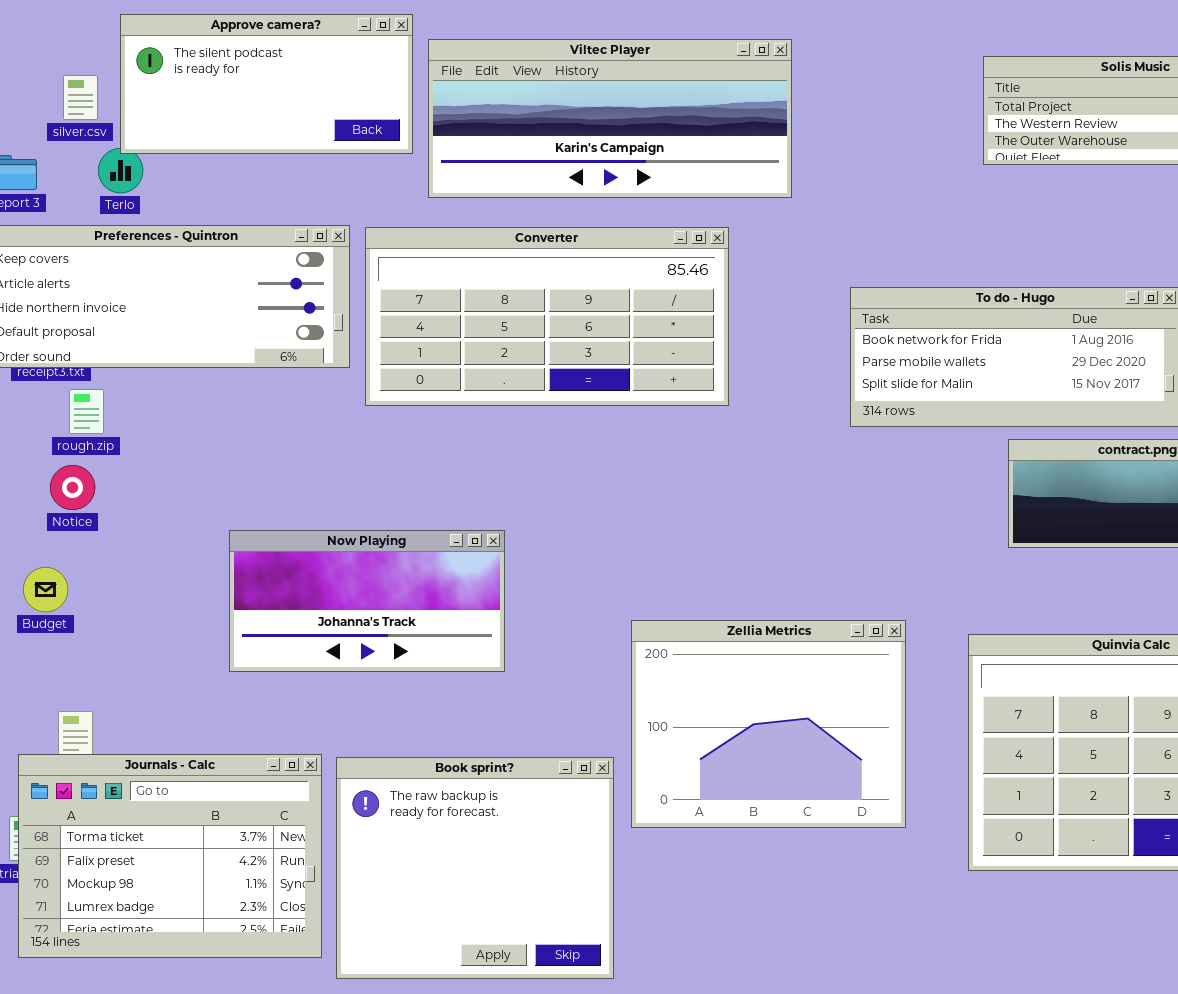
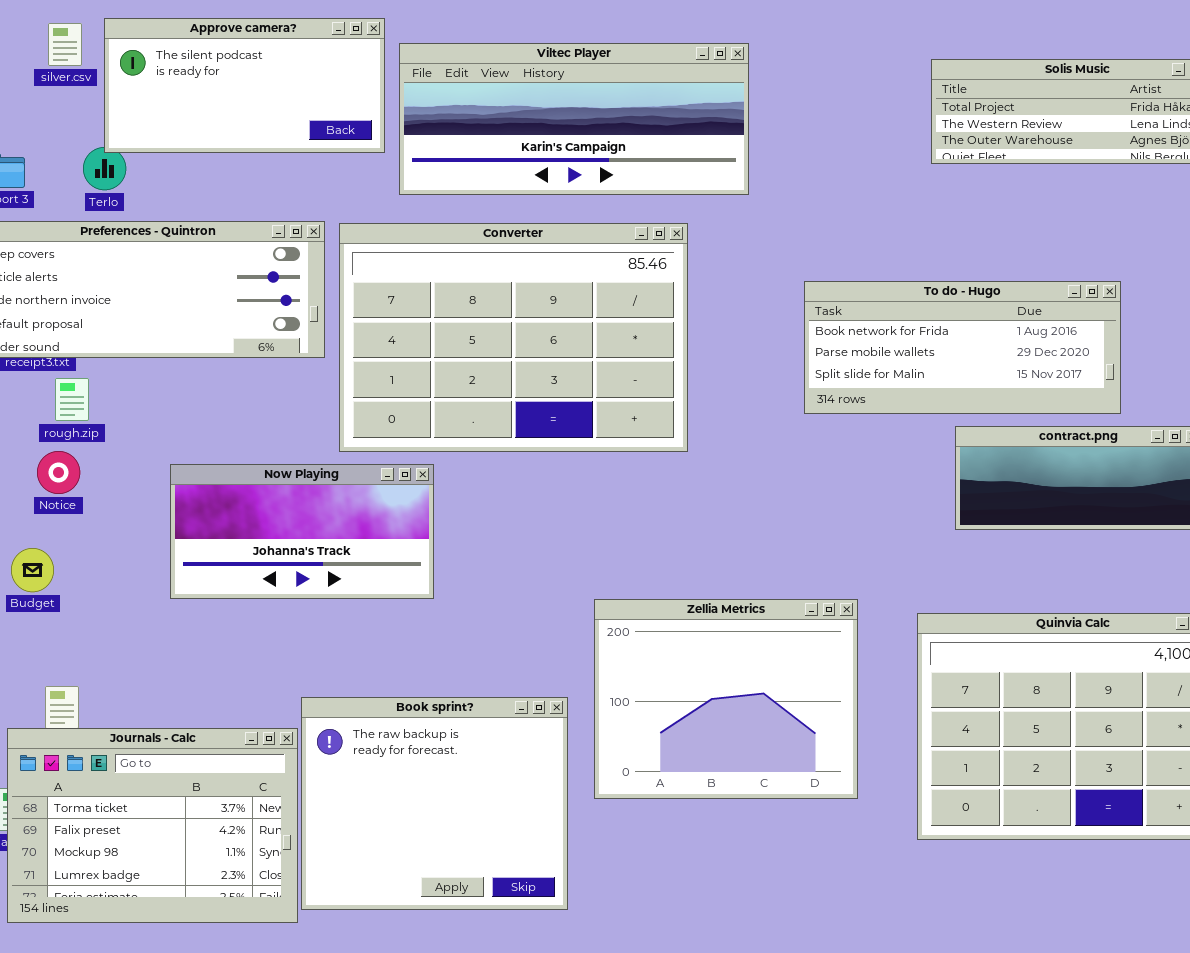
silver.csv: [63,75,98,120] -> [48,23,82,66], moved
Converter: [365,227,729,406] -> [339,223,688,452], resized
Now Playing: [229,530,505,672] -> [170,464,434,599], moved
Book sprint?: [336,757,614,979] -> [301,697,568,910], moved

